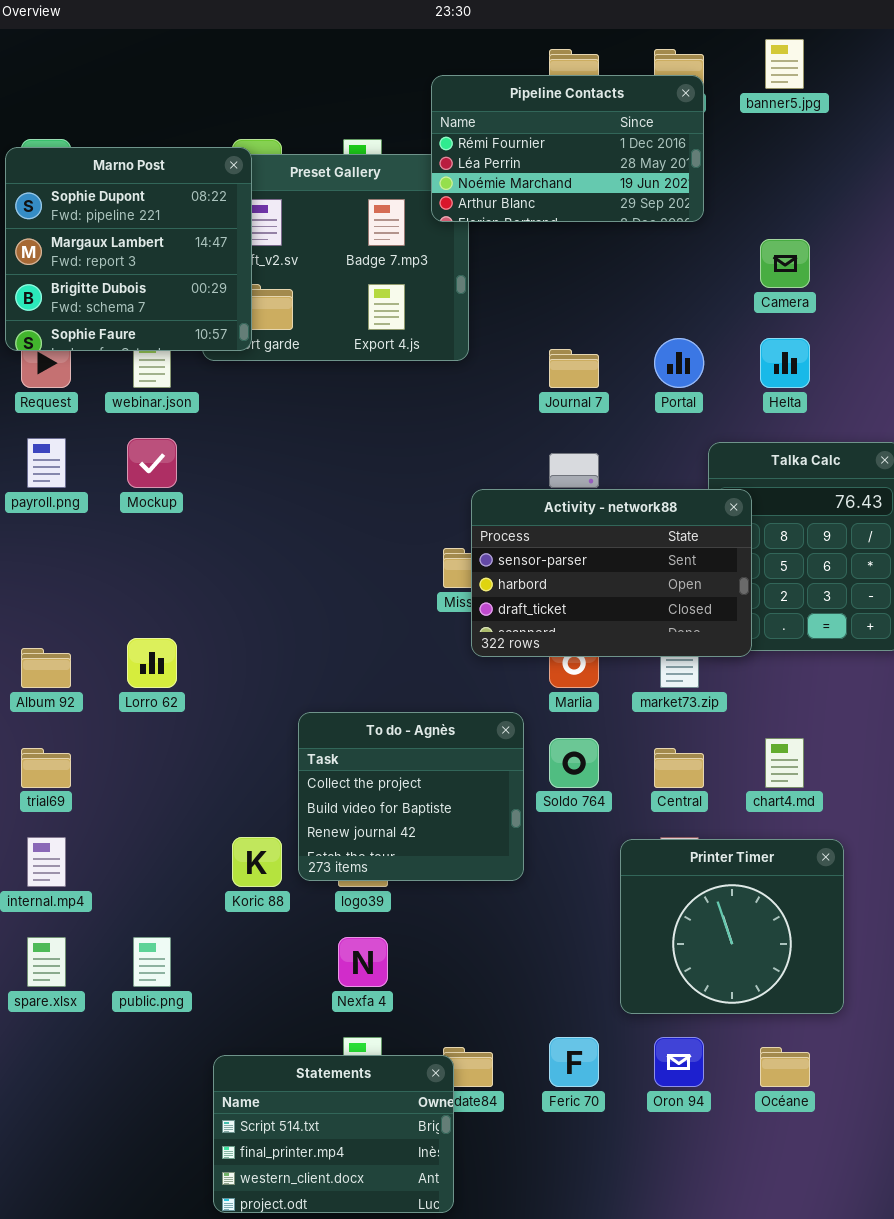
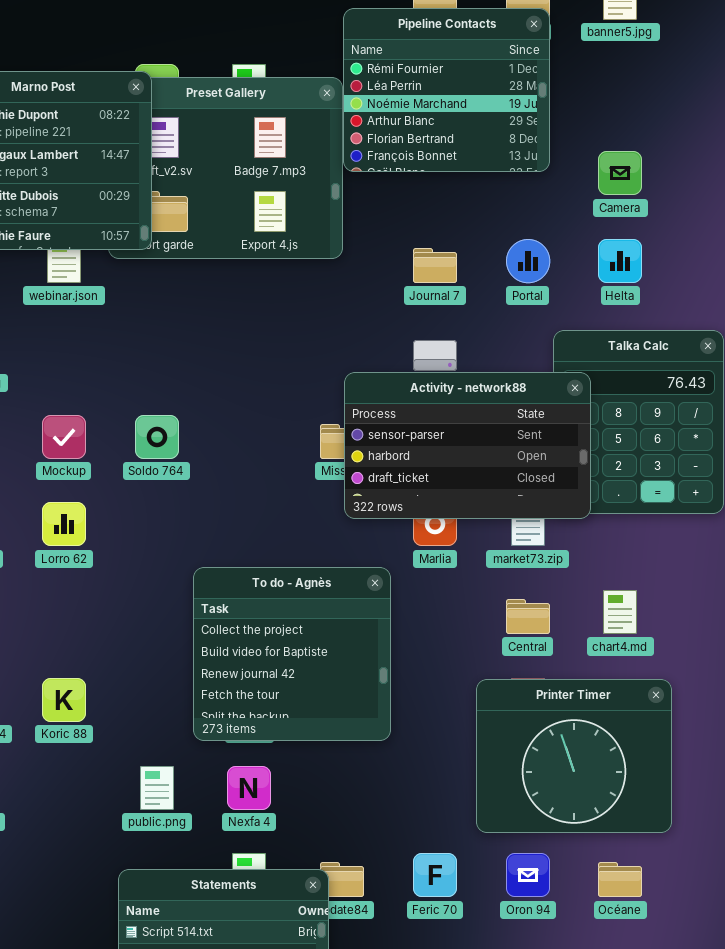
Pipeline Contacts: [431,75,704,222] -> [343,8,550,172], resized
Mockup: [127,438,177,488] -> [42,415,86,459], moved
To do - Agnès: [298,712,524,881] -> [193,567,391,741], resized
Soldo 764: [549,738,599,788] -> [135,415,179,459], moved
Koric 88: [232,837,282,887] -> [42,678,86,722], moved
public.png: [133,937,171,987] -> [140,766,174,810], moved

